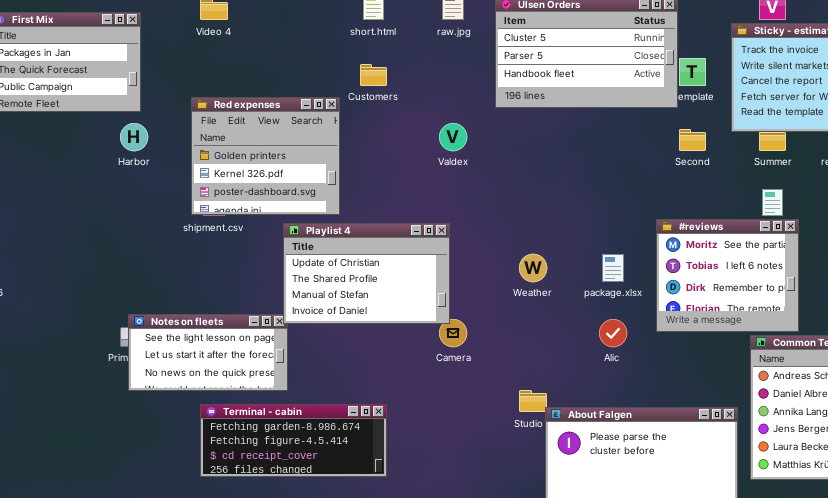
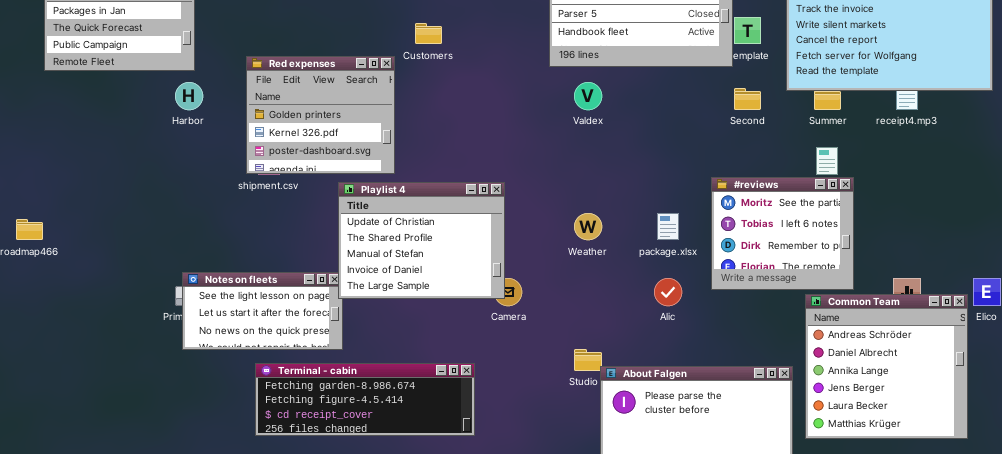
Valdex: [439,123,467,151] -> [574,82,602,110], moved
Playlist 4: [283,223,450,324] -> [338,182,505,299], resized
Terminal - cabin: [200,404,387,477] -> [255,363,475,436], resized

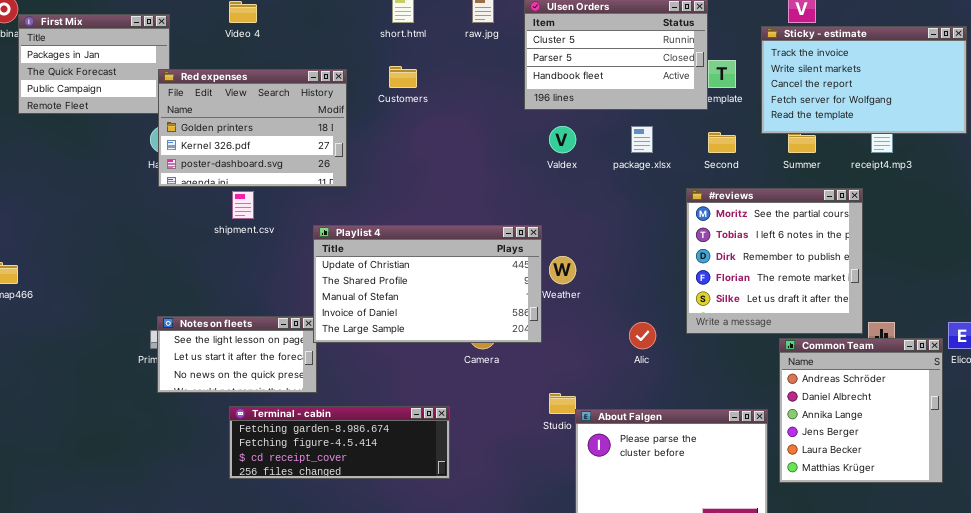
Red expenses: [246,56,395,174] -> [158,69,347,187], moved, resized
#reviews: [711,177,854,290] -> [686,188,863,334], resized
Playlist 4: [338,182,505,299] -> [313,225,542,343], resized
package.xlsx: [657,213,679,240] -> [631,126,653,153], moved

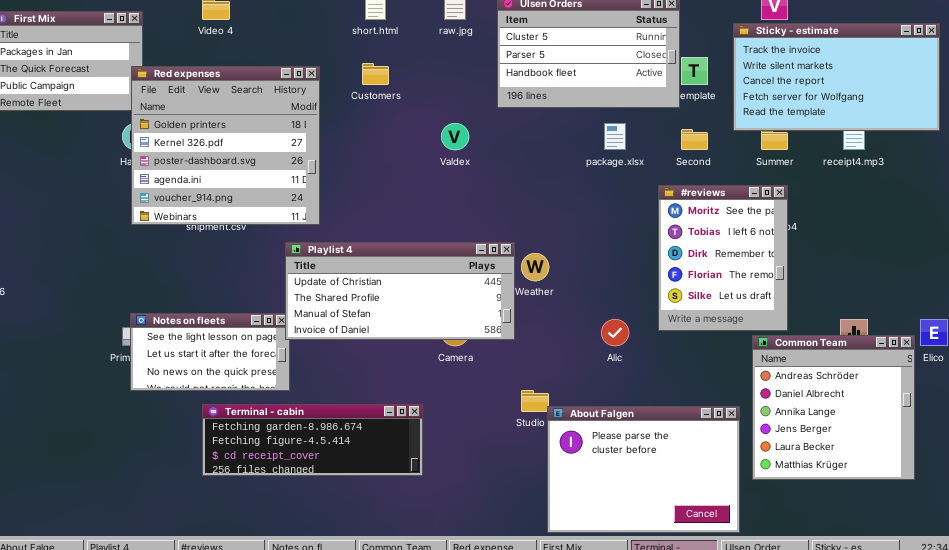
Red expenses: [158,69,347,187] -> [131,66,320,225], resized
Valdex: [549,126,576,153] -> [441,123,469,150], moved
#reviews: [686,188,863,334] -> [658,185,788,331], resized
Playlist 4: [313,225,542,343] -> [285,242,515,340], resized

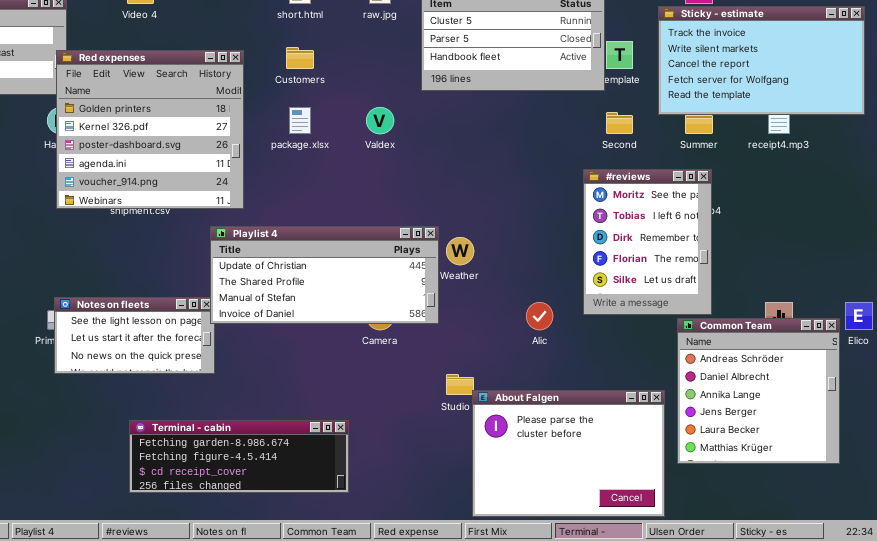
package.xlsx: [604,123,626,150] -> [289,107,311,134], moved
Terminal - cabin: [202,404,423,476] -> [129,420,349,493], moved

